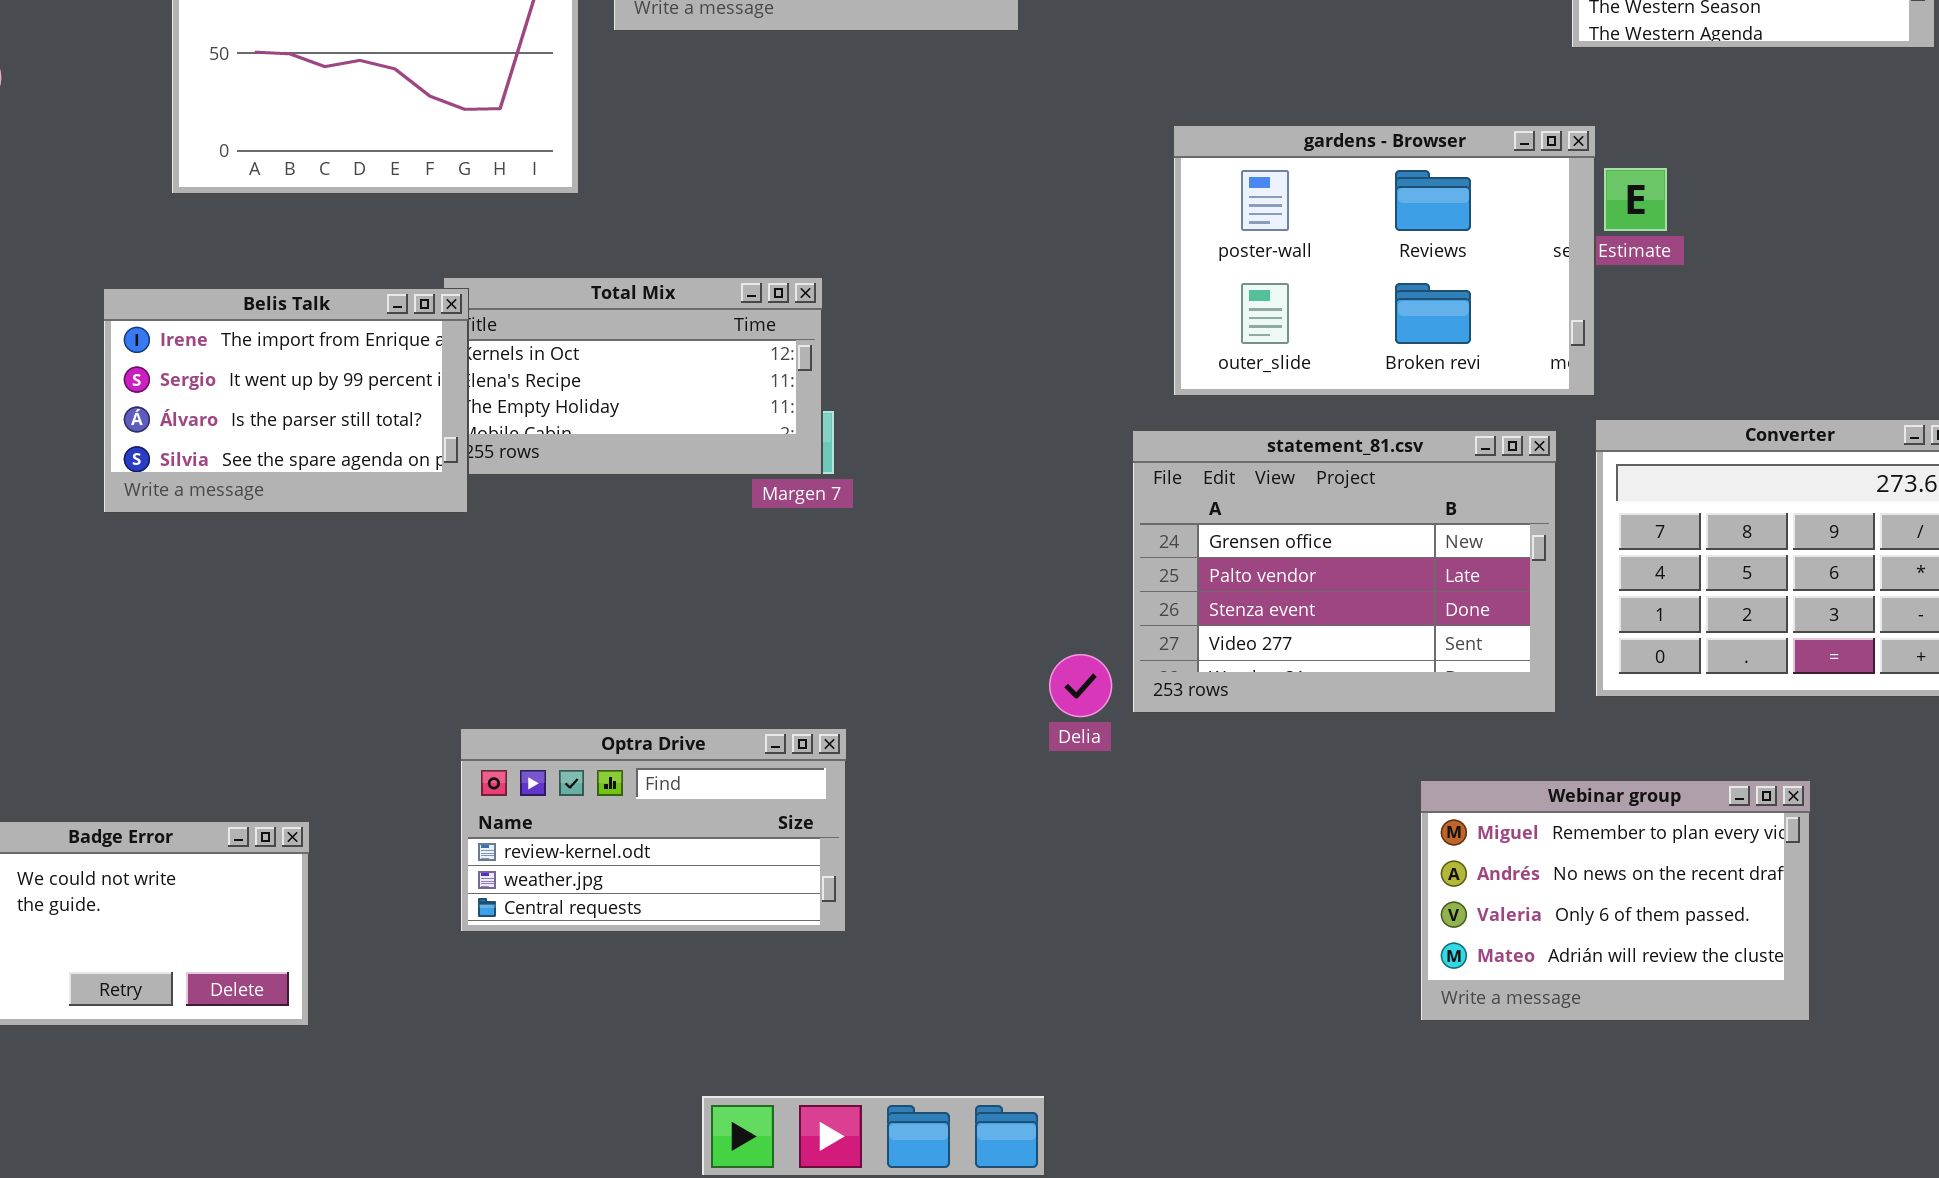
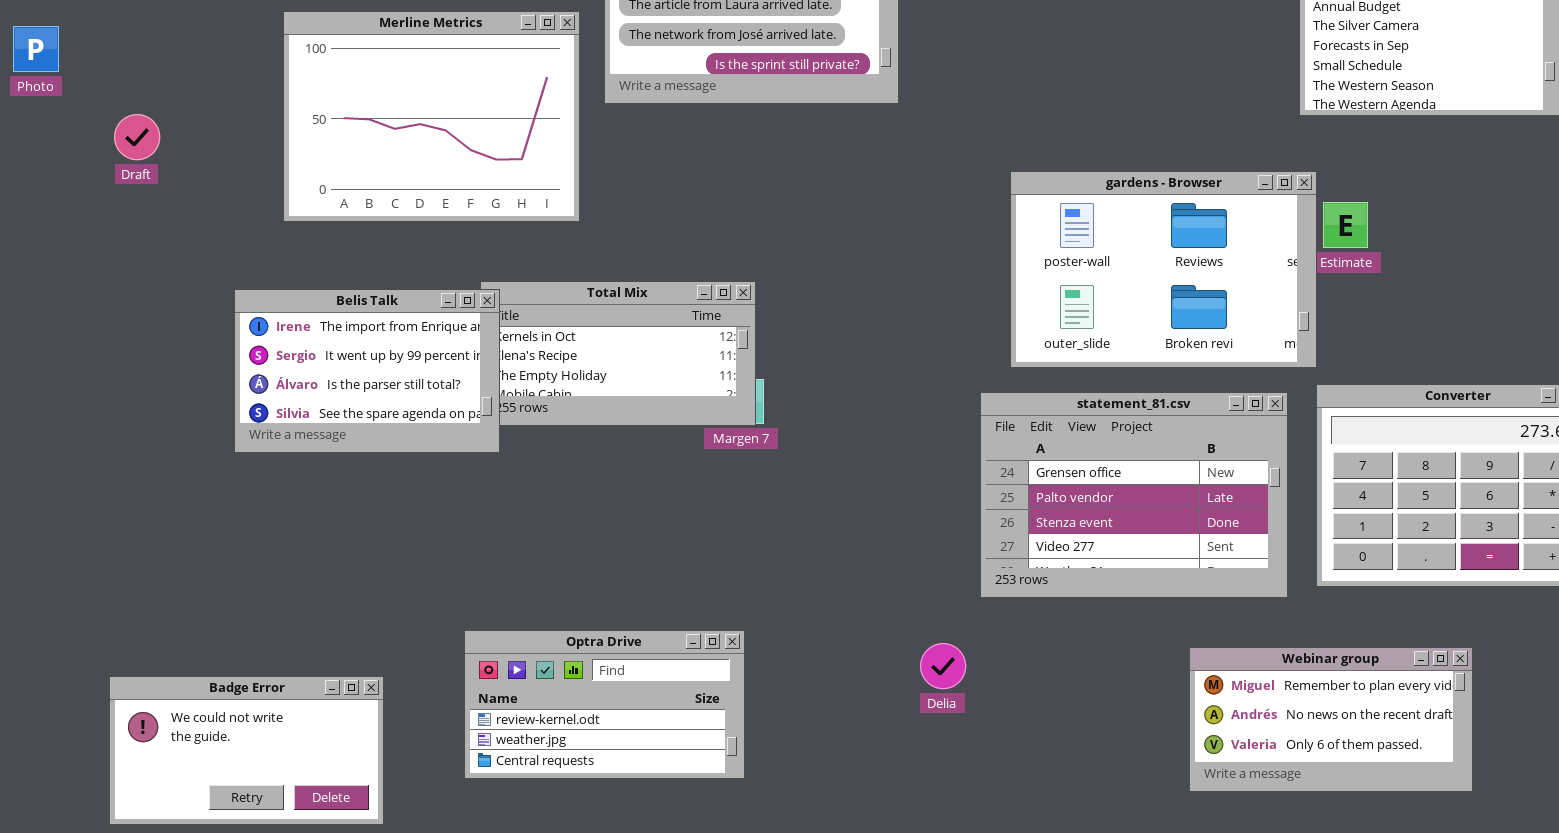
Delia: [1049,654,1112,717] -> [920,643,966,689], moved
Optra Drive: [460,728,847,933] -> [464,630,745,779], moved
Webinar group: [1420,780,1811,1022] -> [1189,647,1473,792], resized

